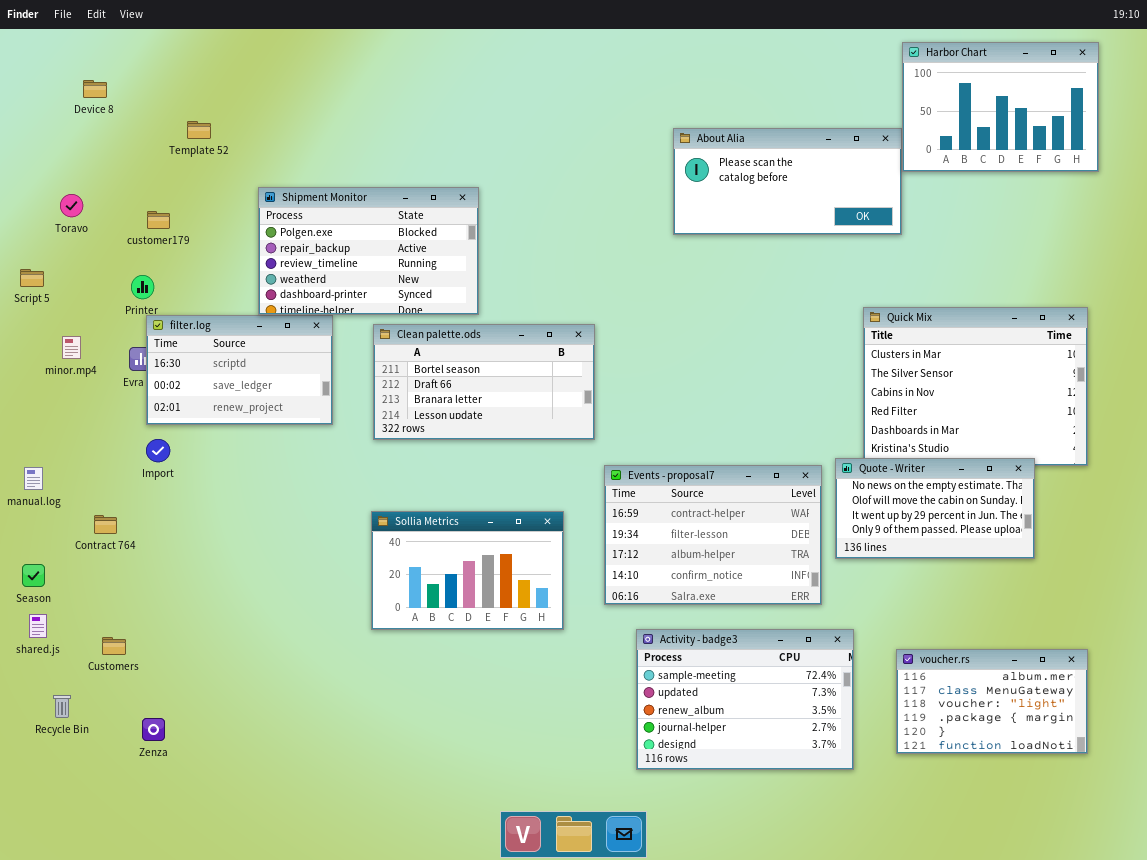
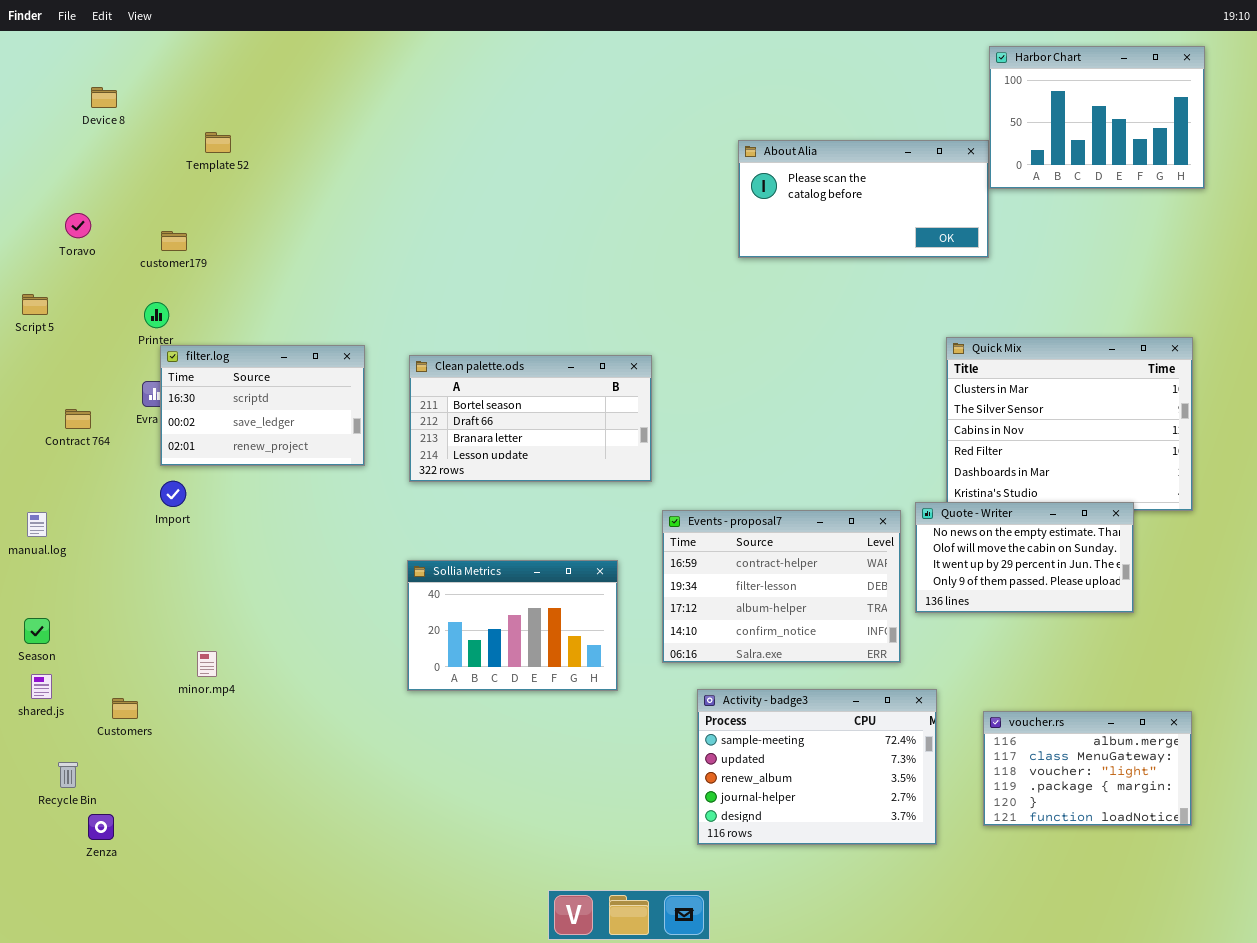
Shipment Monitor: [258,187,479,315] -> none, closed
minor.mp4: [62,336,81,359] -> [197,651,217,677], moved
Contract 764: [94,515,117,534] -> [65,409,91,429], moved
Zenza: [142,718,165,741] -> [88,814,114,840], moved

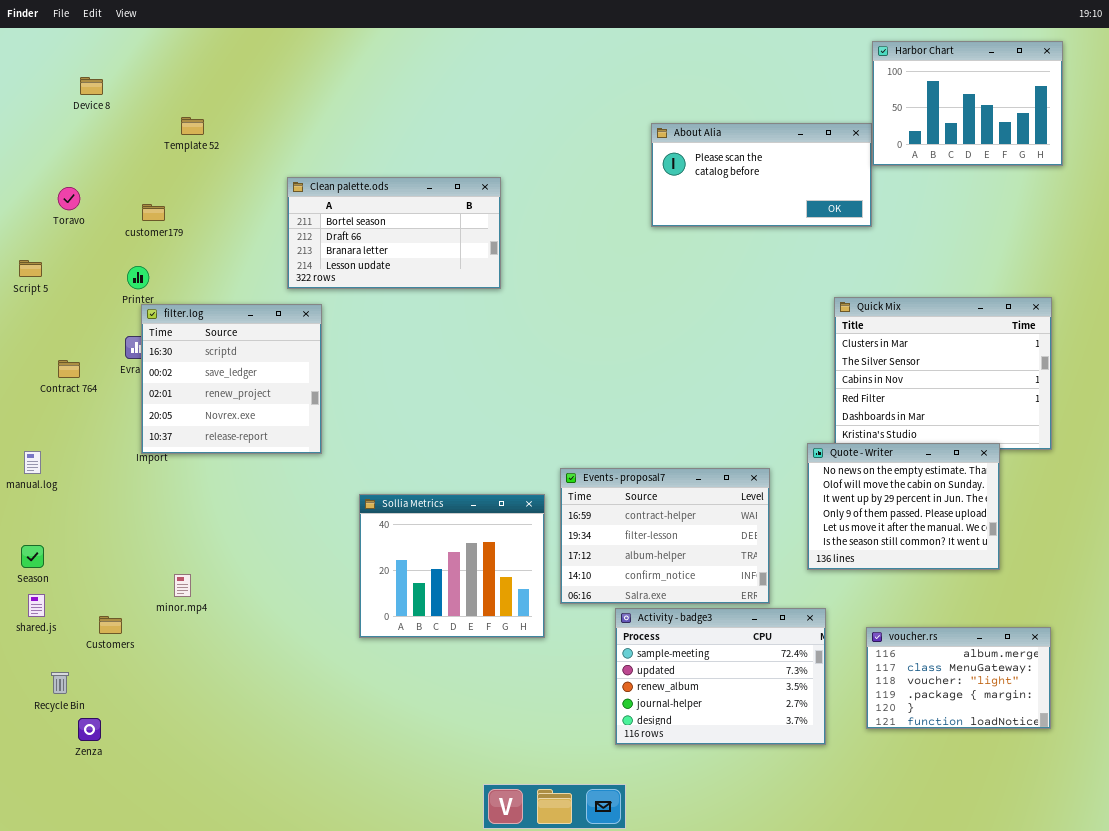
filter.log: [160,345,365,466] -> [141,304,322,454], resized
Clean palette.ods: [409,355,652,482] -> [287,177,501,289], moved
Quote - Writer: [915,502,1134,613] -> [807,443,1000,570], resized
Events - proposal7: [662,510,901,663] -> [560,468,770,604], moved
Sollia Metrics: [407,560,618,691] -> [359,494,545,638], resized

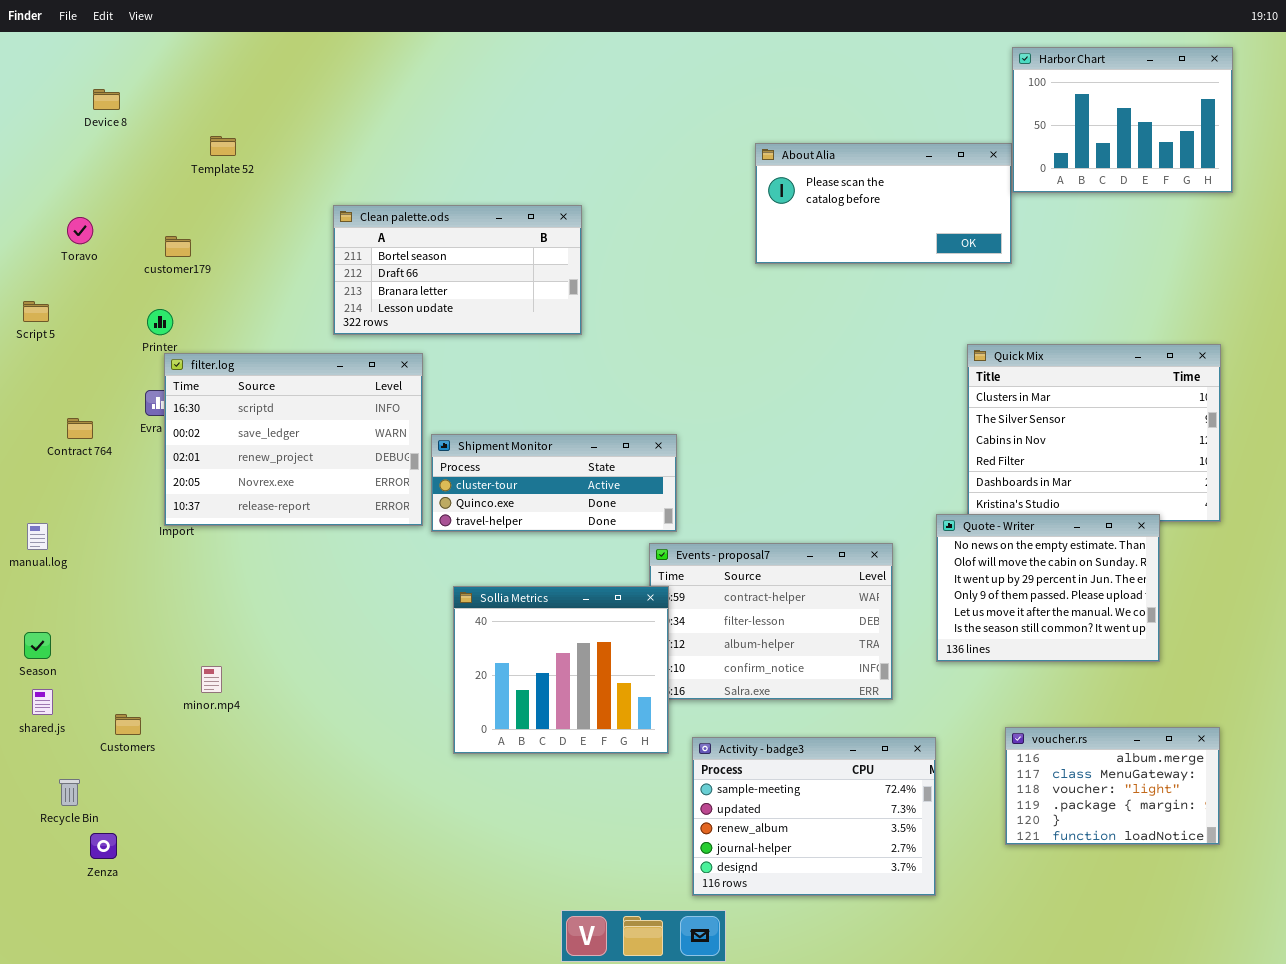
filter.log: [141,304,322,454] -> [164,353,423,526], resized
Shipment Monitor: none -> [431,434,677,532], opened
Sollia Metrics: [359,494,545,638] -> [453,586,669,754], moved
Activity - badge3: [615,608,826,745] -> [692,737,936,896], moved

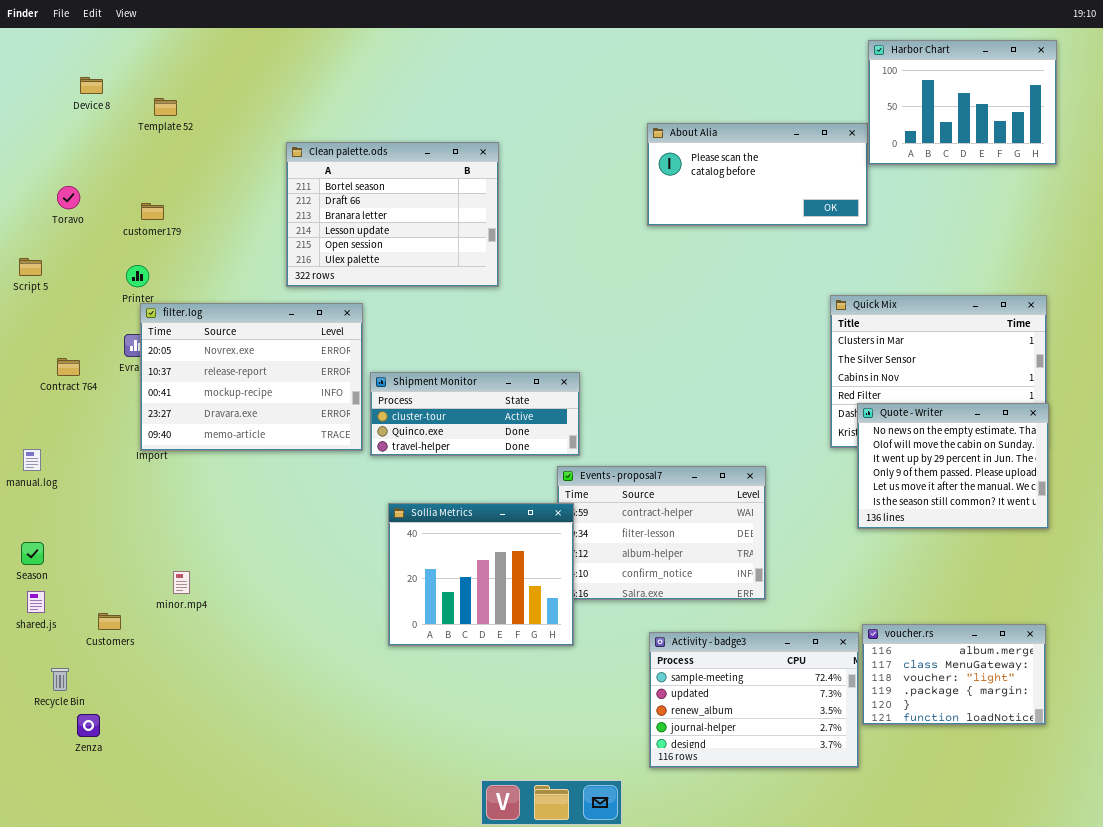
Template 52: [210,136,236,156] -> [154,98,177,116], moved
Clean palette.ods: [333,205,582,335] -> [286,142,499,287], resized
filter.log: [164,353,423,526] -> [140,303,363,451], scrolled down 3 rows
Quote - Writer: [936,514,1160,662] -> [857,403,1049,529], moved
Activity - badge3: [692,737,936,896] -> [649,632,859,768], moved

